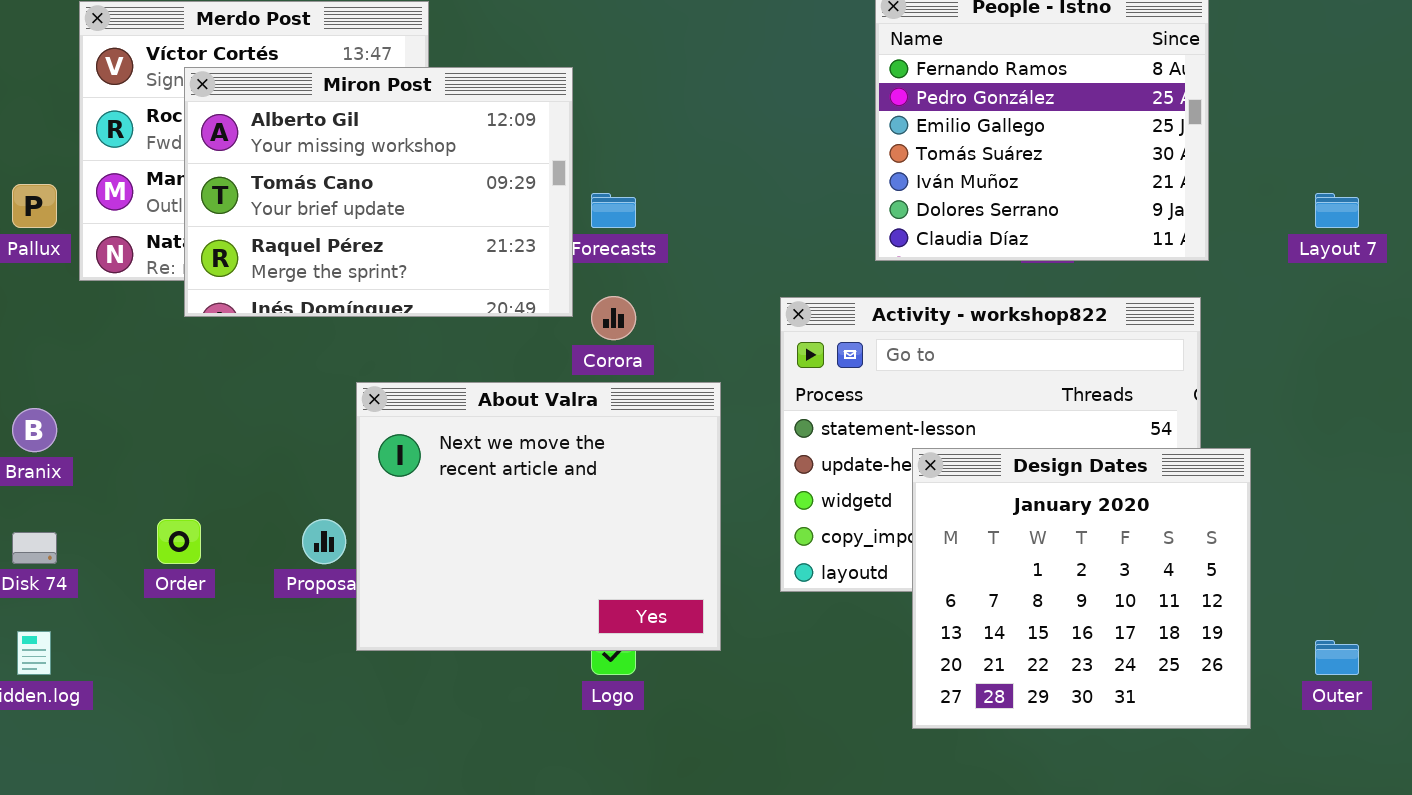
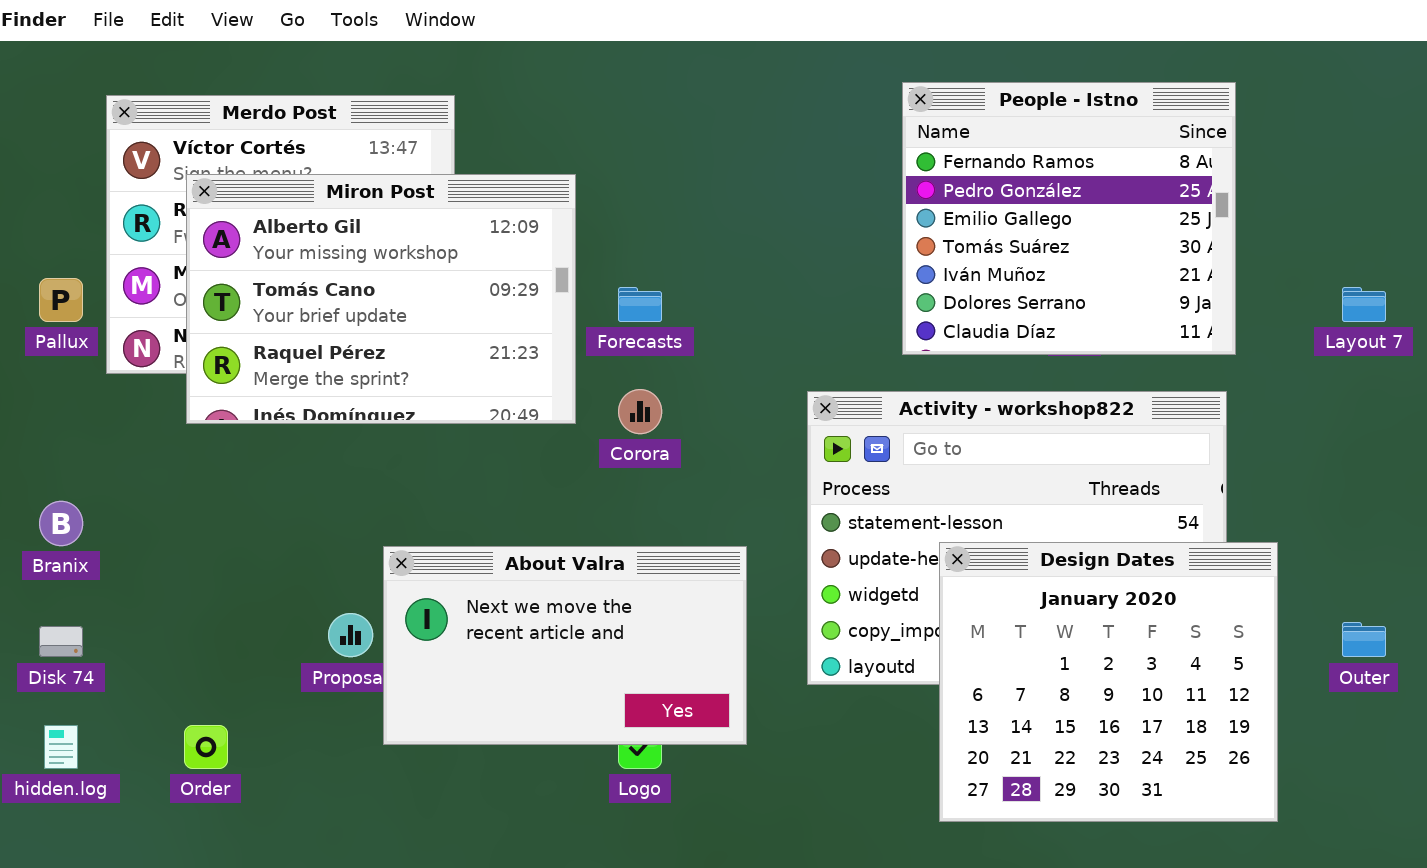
Miron Post: [184,67,573,317] -> [186,174,576,424], moved
About Valra: [356,382,721,651] -> [383,546,747,745], resized
Order: [157,519,201,564] -> [184,725,228,769], moved
Outer: [1315,640,1359,675] -> [1342,622,1386,657], moved

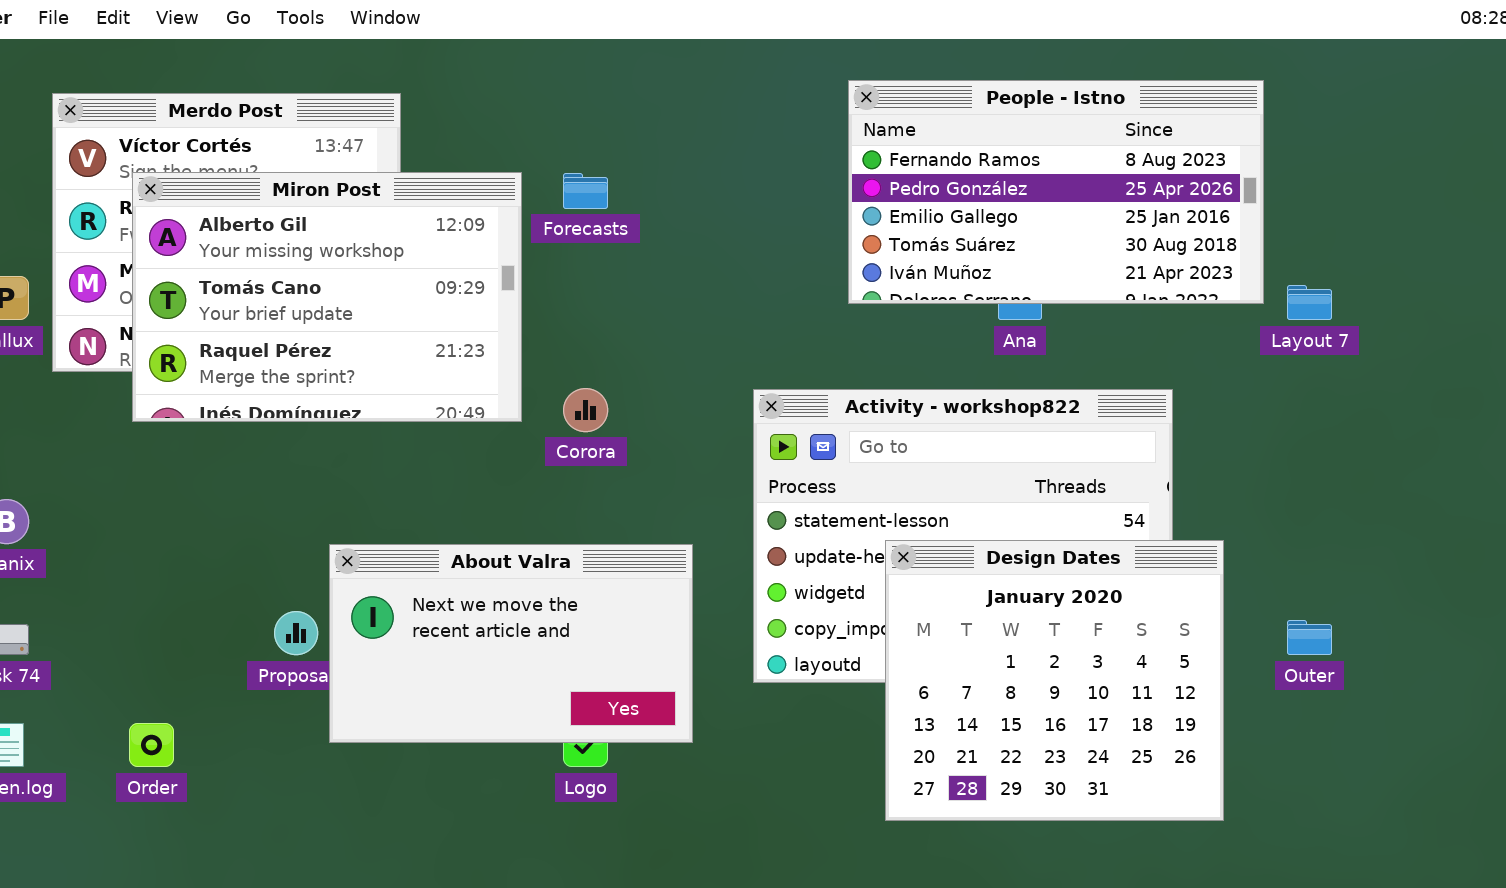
People - Istno: [902,82,1236,355] -> [848,80,1264,304], resized
Forecasts: [618,287,662,322] -> [563,173,608,209], moved

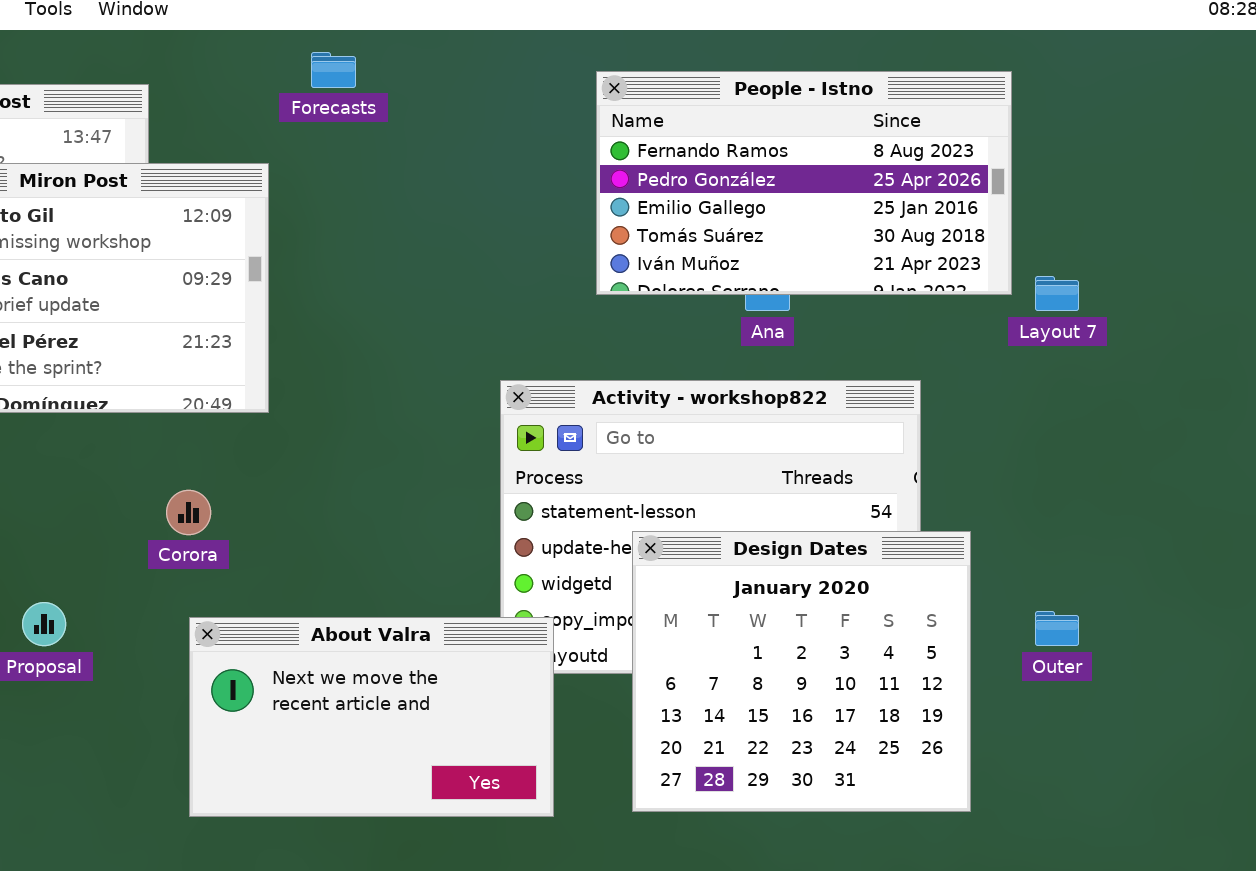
Forecasts: [563,173,608,209] -> [311,52,356,88], moved
Corora: [563,388,608,432] -> [166,490,211,535], moved
About Valra: [329,544,693,743] -> [189,617,554,817], moved

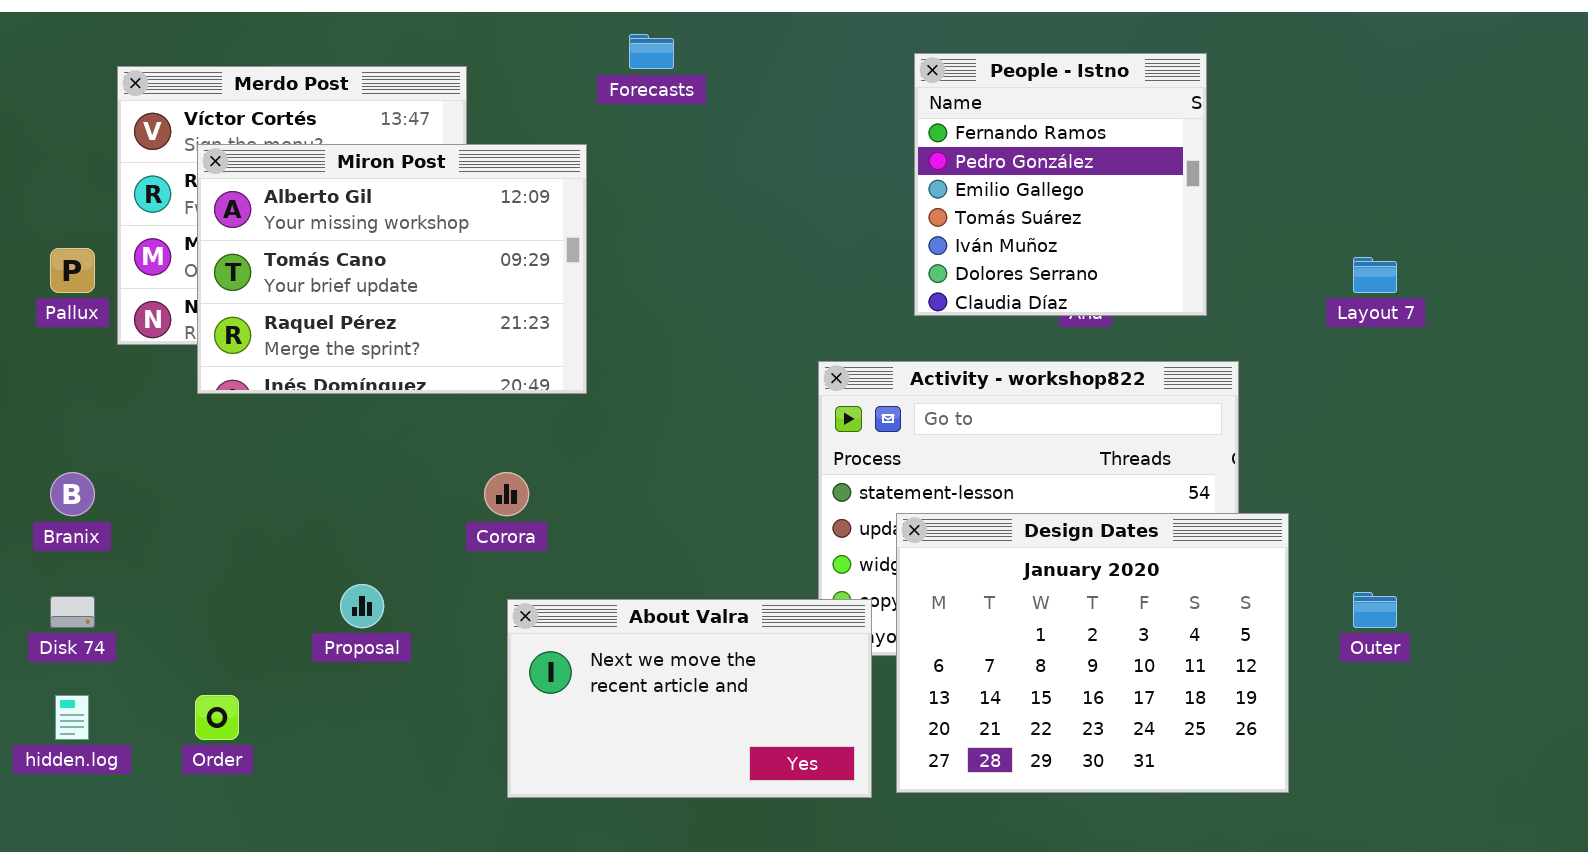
People - Istno: [596,71,1012,295] -> [914,53,1207,316], resized
Design Dates: [632,531,971,812] -> [896,513,1289,793], resized

